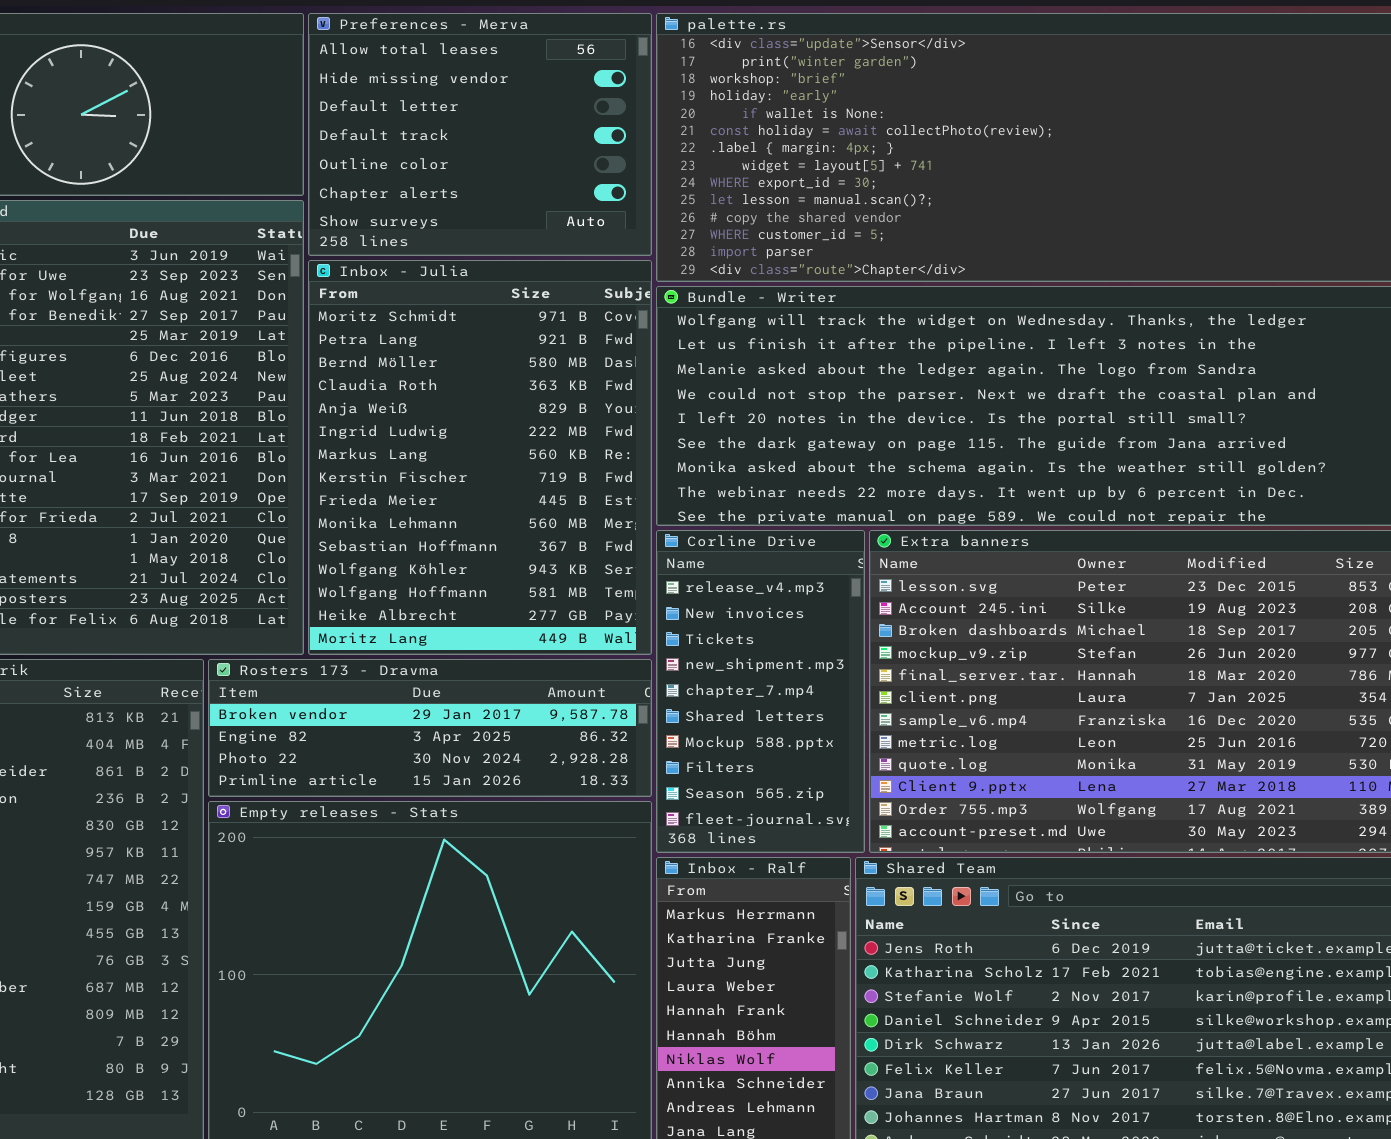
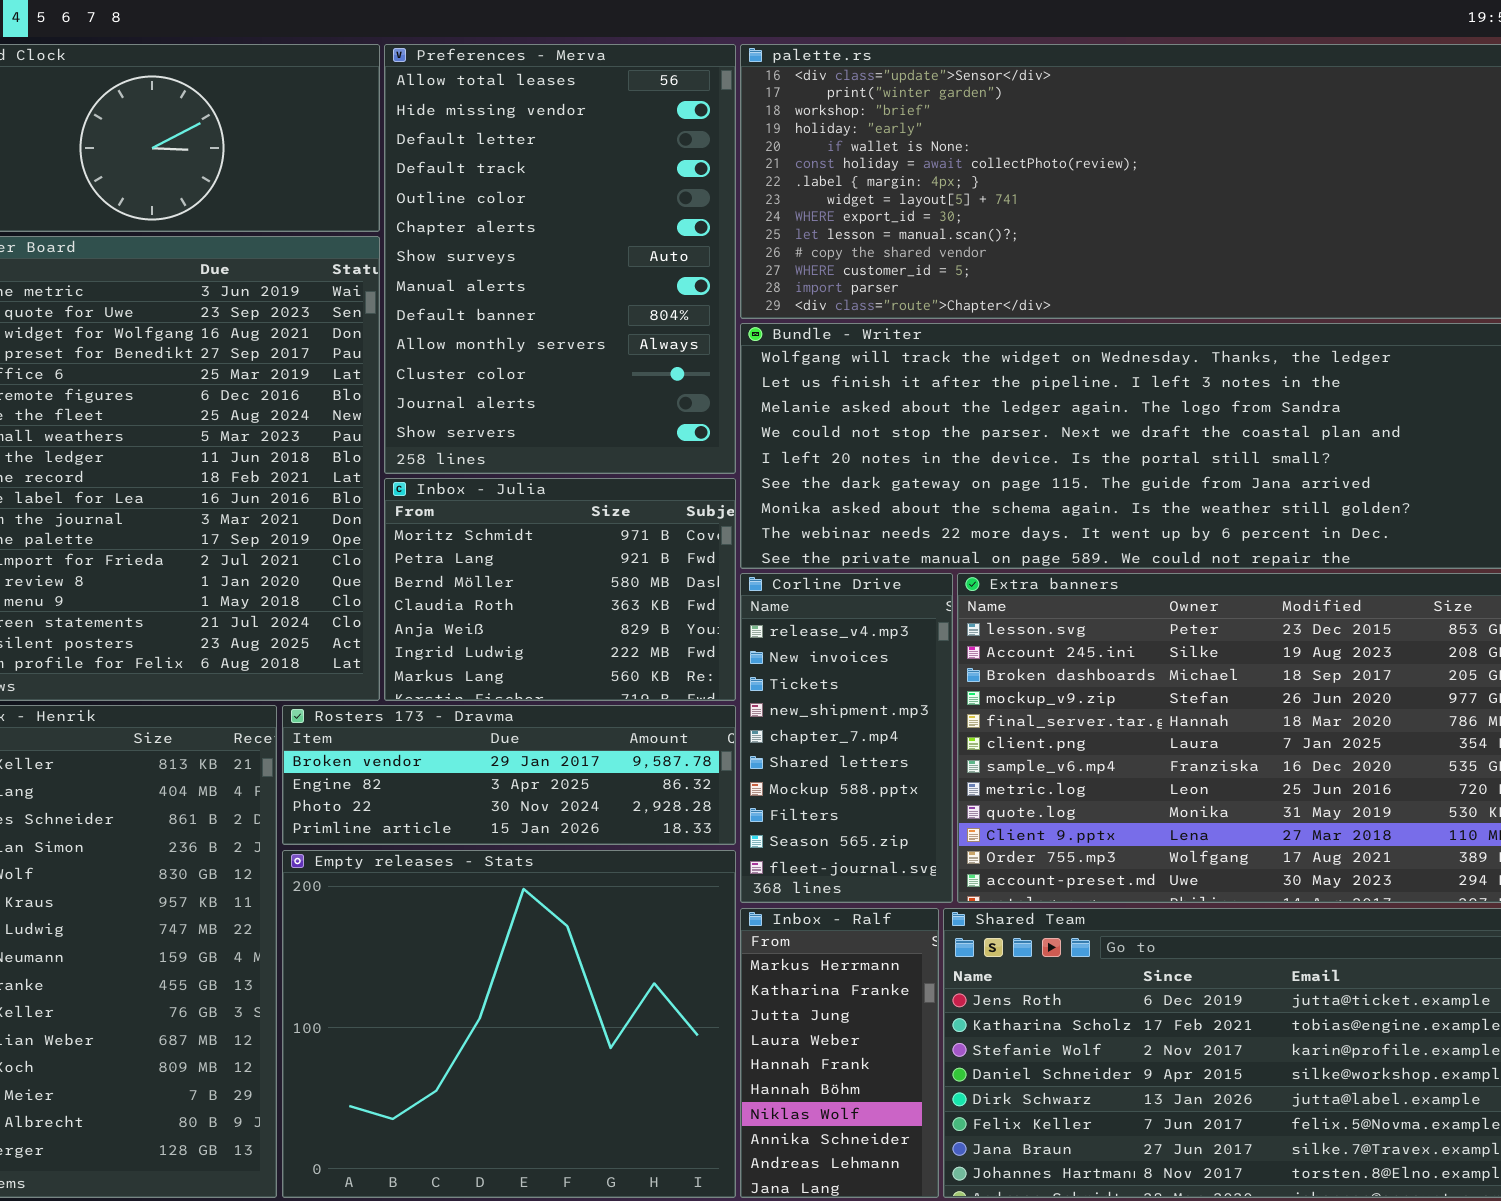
Preferences - Merva: [308,13,652,256] -> [384,44,736,474], resized
Inbox - Julia: [308,260,652,655] -> [384,478,736,701], resized

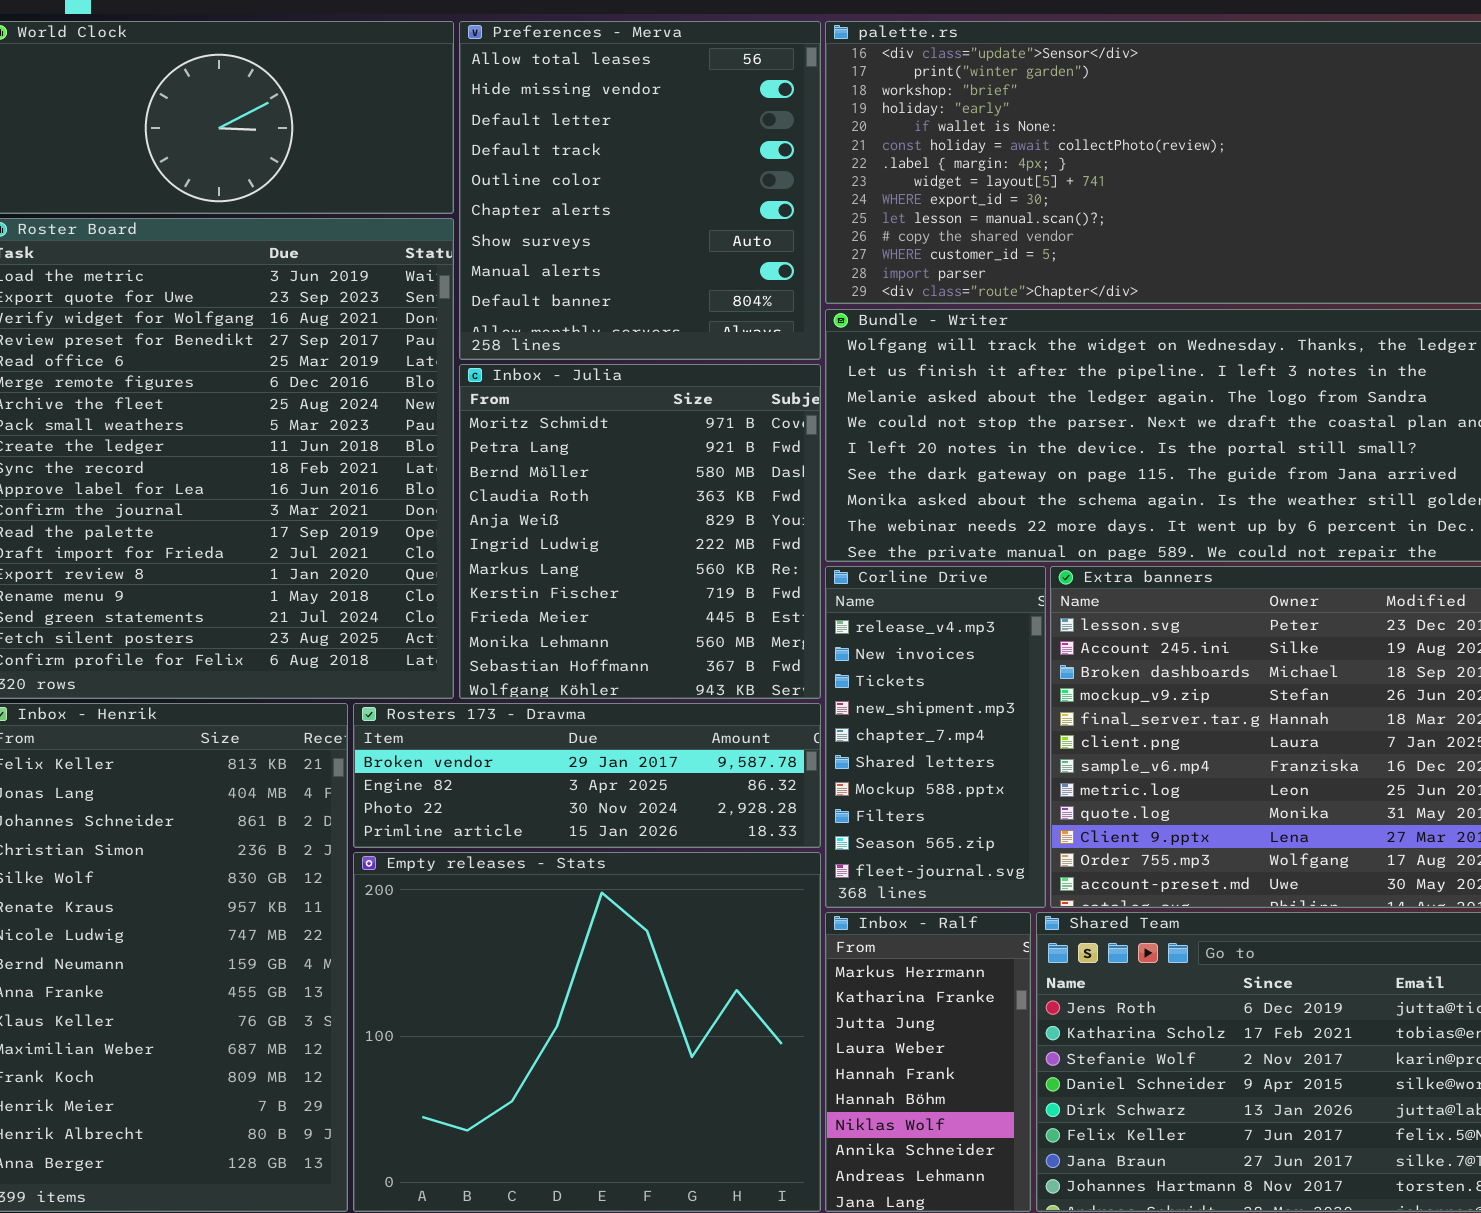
Preferences - Merva: [384,44,736,474] -> [459,21,821,360], resized
Inbox - Julia: [384,478,736,701] -> [459,364,821,699], resized

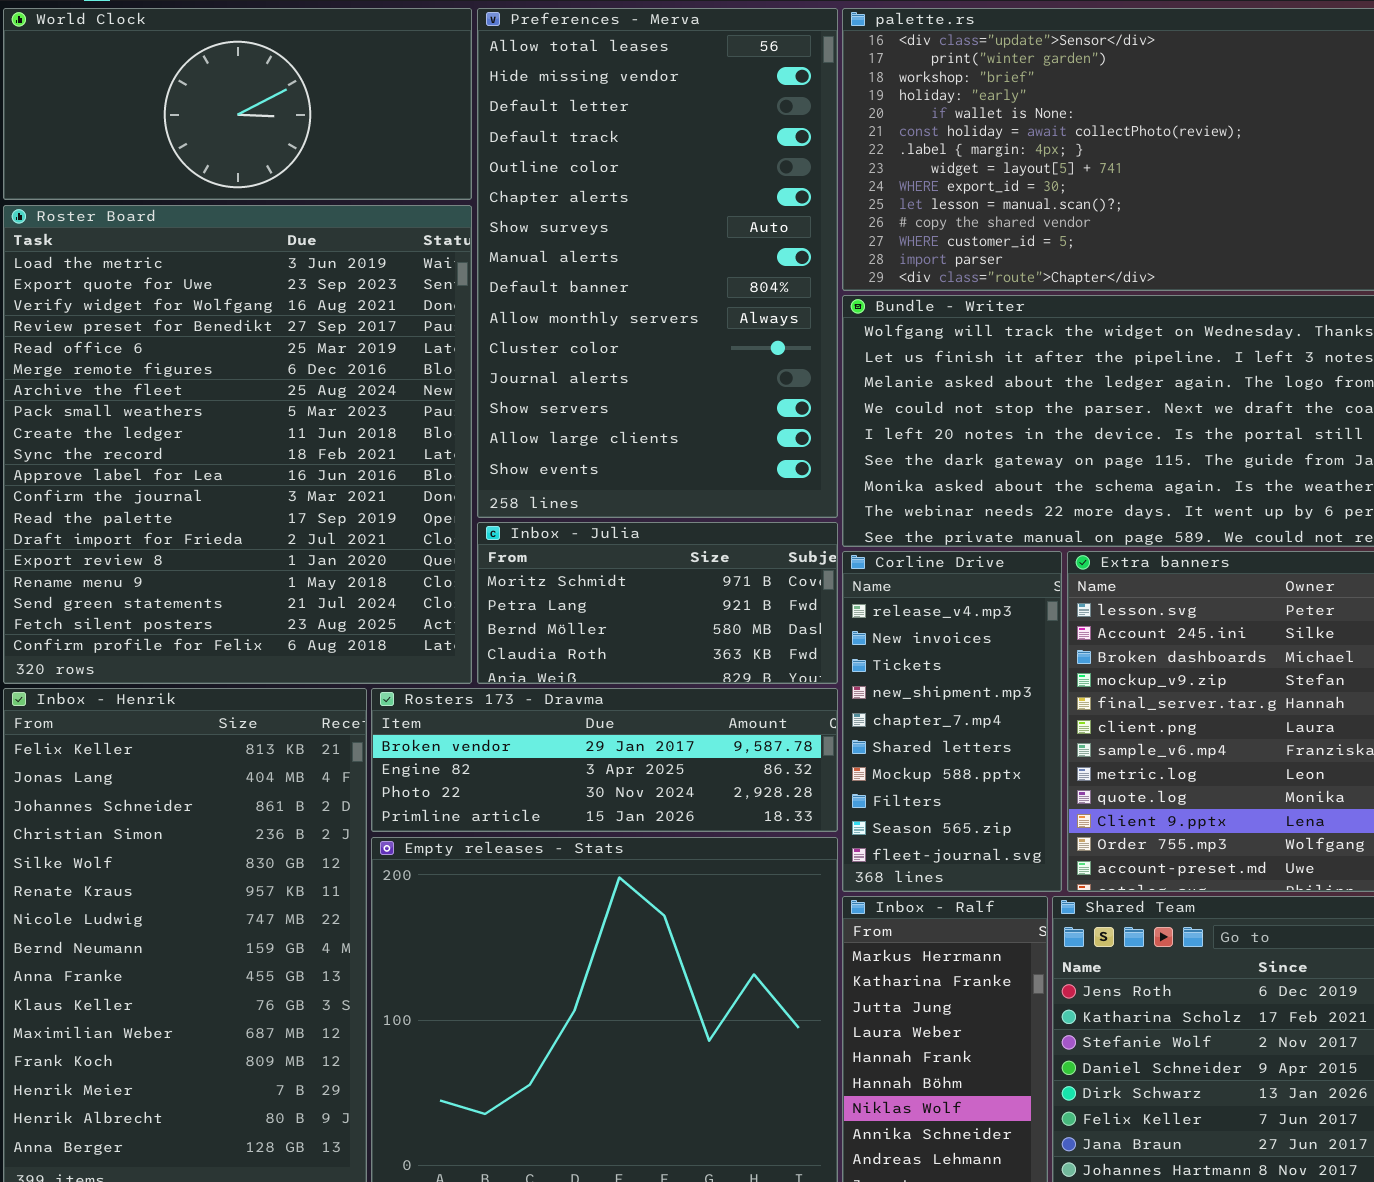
Preferences - Merva: [459,21,821,360] -> [477,8,838,518], resized
Inbox - Julia: [459,364,821,699] -> [477,522,838,684], resized

